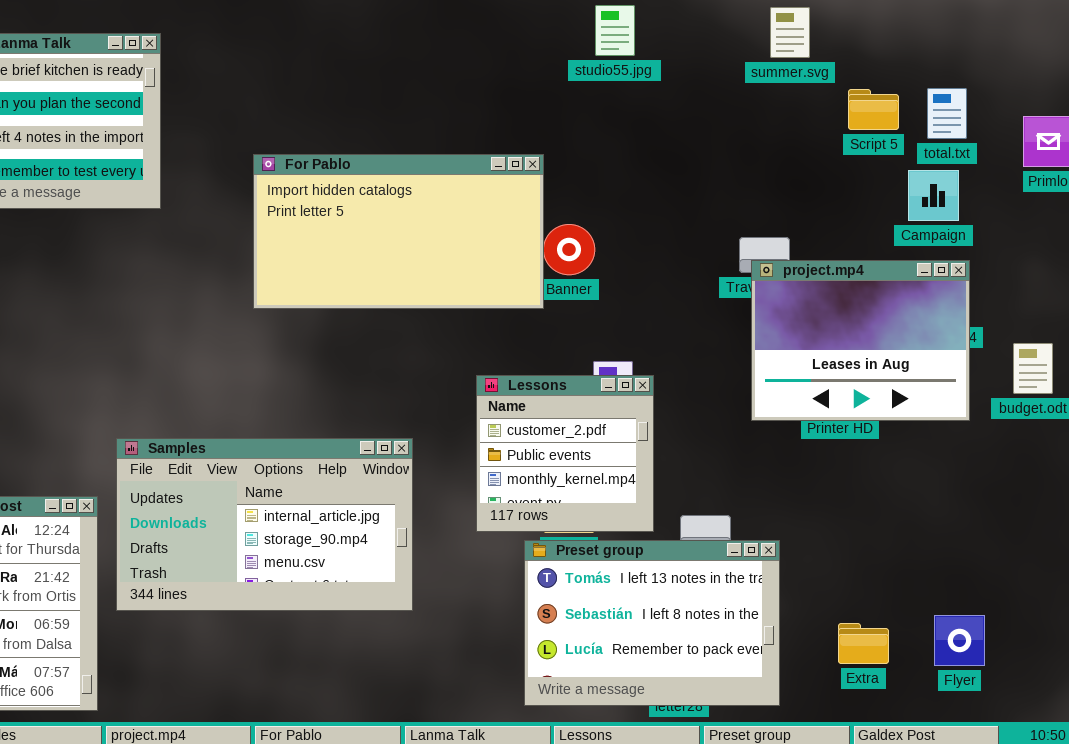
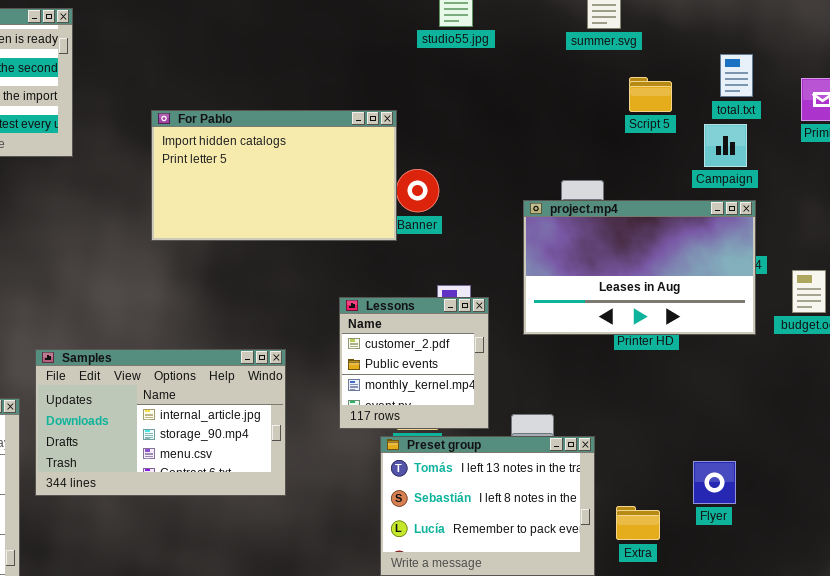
Script 5: [848,89,899,130] -> [629,77,672,112], moved
project.mp4: [751,260,970,421] -> [523,200,756,335], resized
Flyer: [934,615,985,666] -> [693,461,736,504], moved
Extra: [838,623,889,664] -> [616,506,660,540], moved

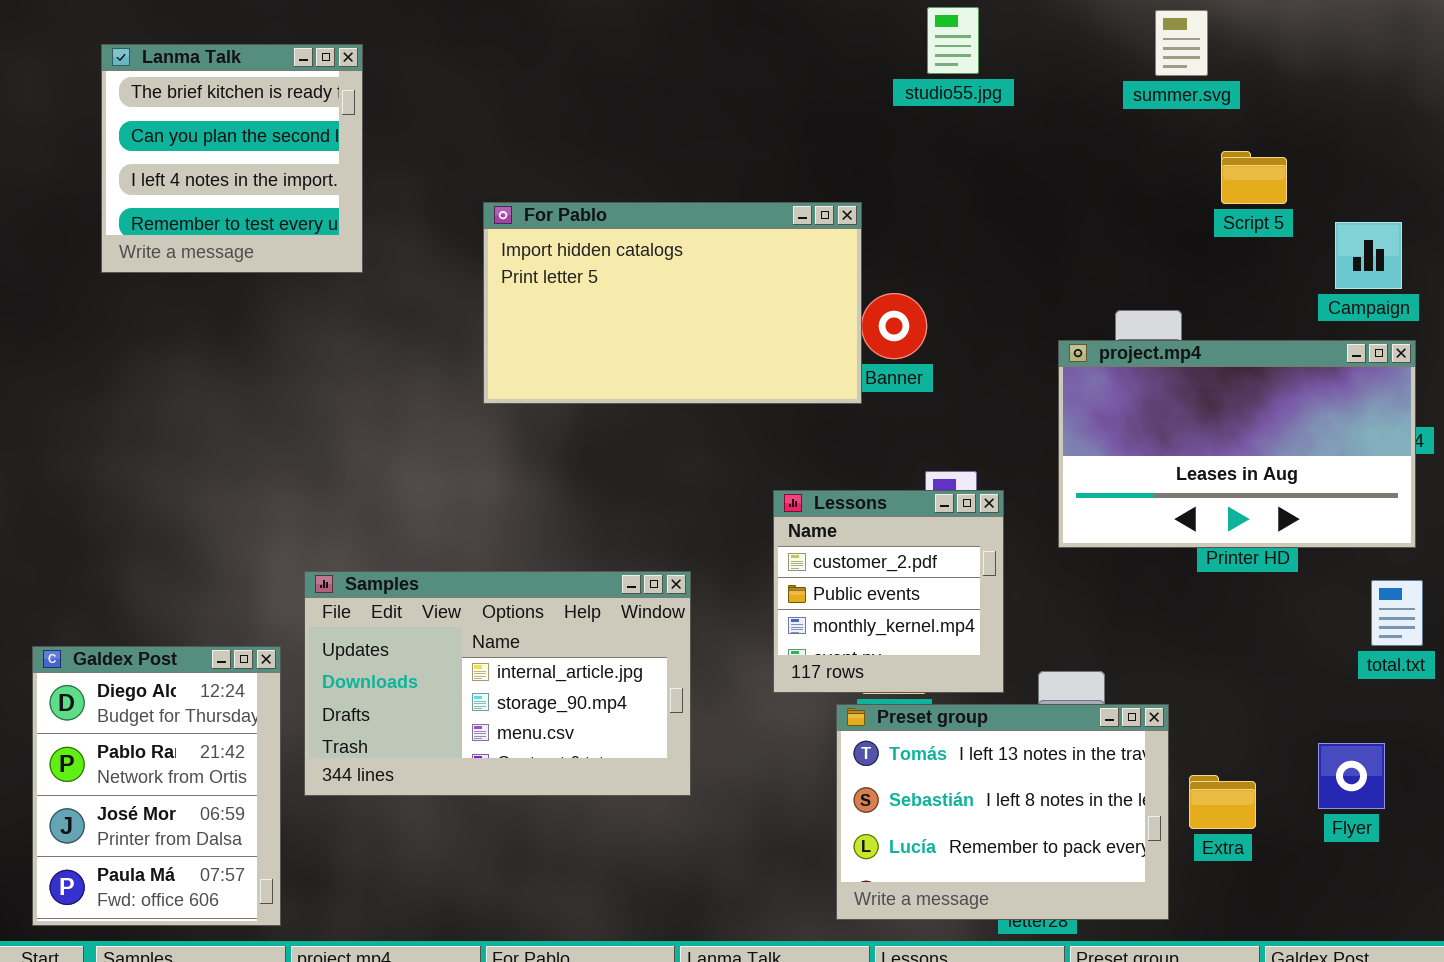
total.txt: [720,54,753,97] -> [1371,580,1423,646], moved
Extra: [616,506,660,540] -> [1189,775,1256,829], moved

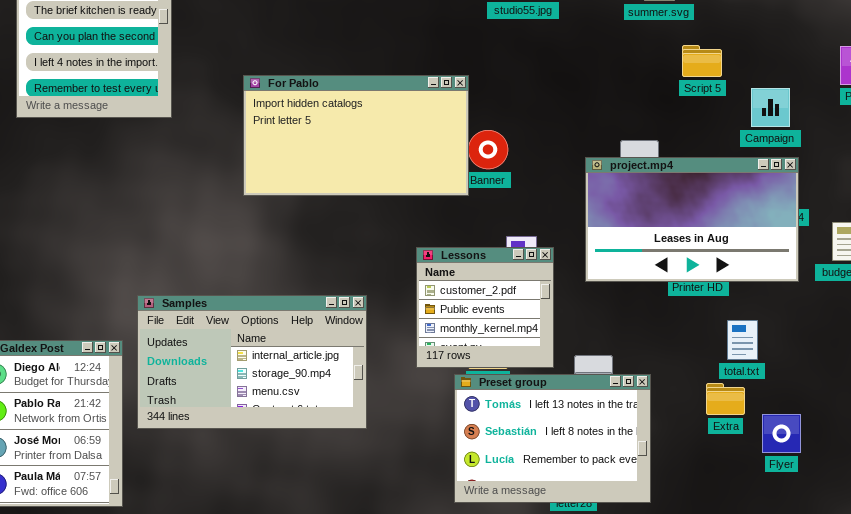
total.txt: [1371,580,1423,646] -> [727,320,758,360], moved
Flyer: [1318,743,1385,809] -> [762,414,801,453], moved
Extra: [1189,775,1256,829] -> [706,383,745,415], moved

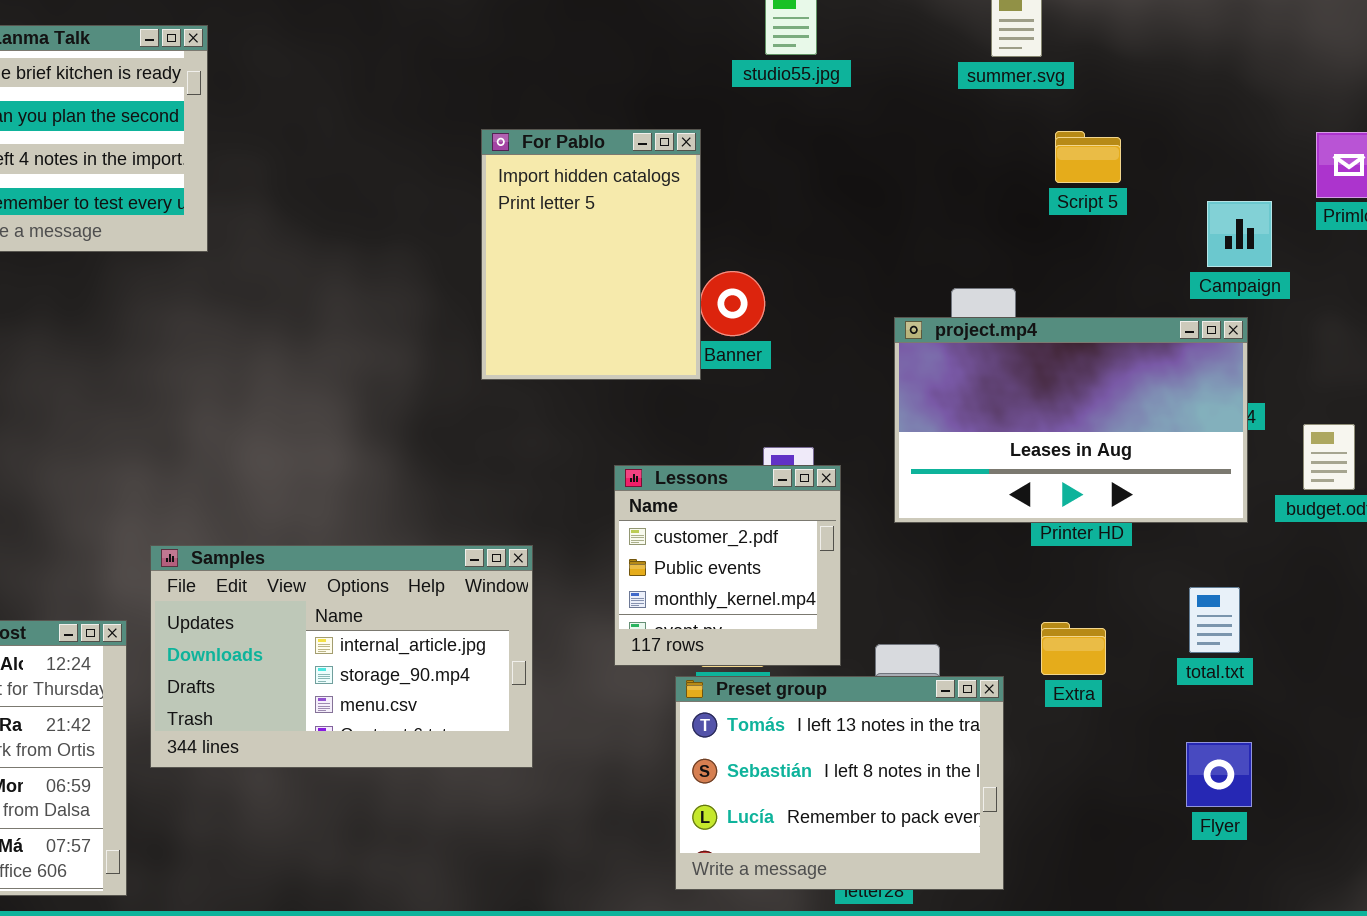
For Pablo: [243,75,469,196] -> [481,129,701,380], resized
Campaign: [751,88,790,127] -> [1207,201,1272,267], moved
total.txt: [727,320,758,360] -> [1189,587,1240,653], moved
Extra: [706,383,745,415] -> [1041,622,1106,675], moved

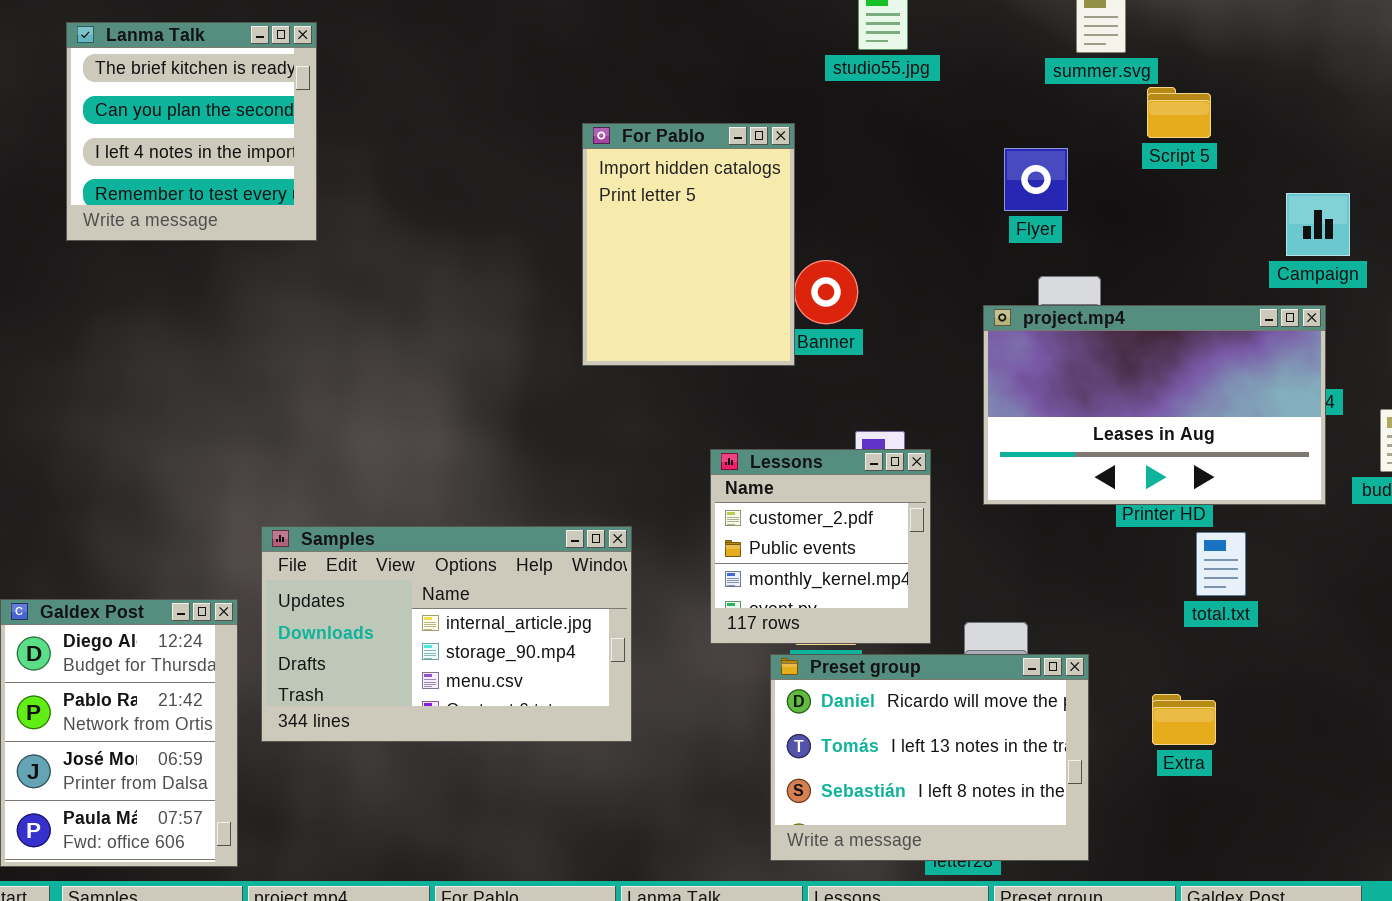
Script 5: [1055,131,1121,183] -> [1147,87,1211,138], moved
total.txt: [1189,587,1240,653] -> [1196,532,1246,596], moved
Extra: [1041,622,1106,675] -> [1152,694,1216,745], moved
Preset group: [675,676,1004,890] -> [770,654,1089,861], scrolled up 1 row
Flyer: [1186,742,1252,807] -> [1004,148,1068,211], moved

